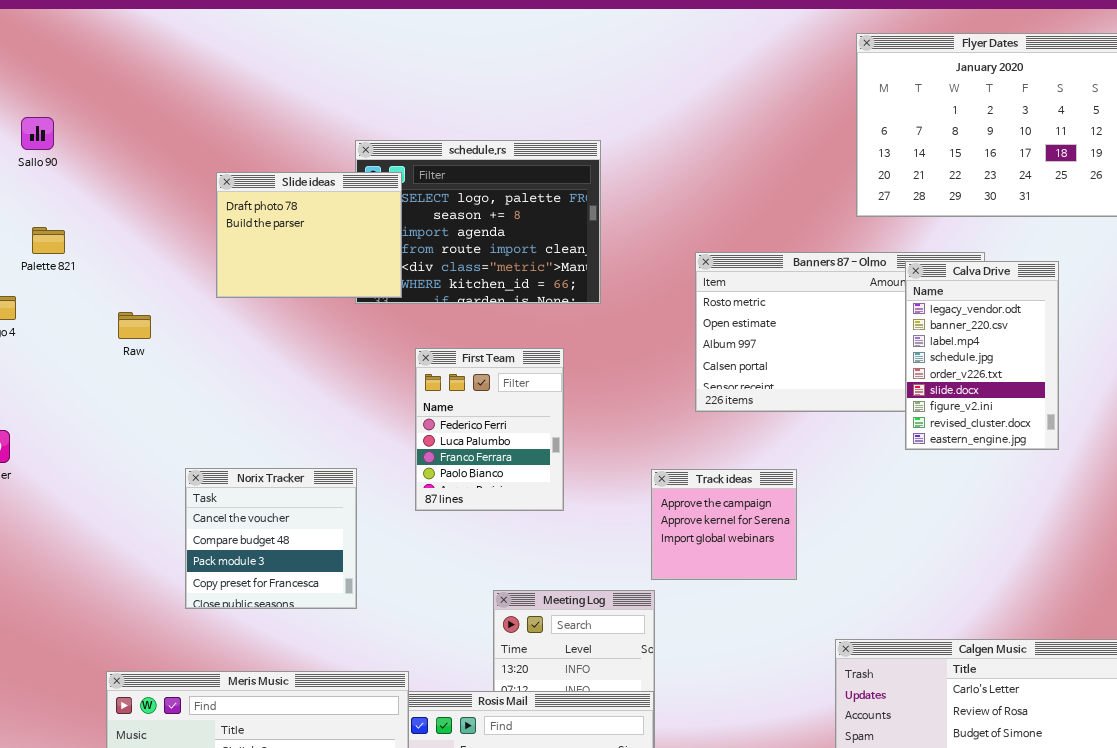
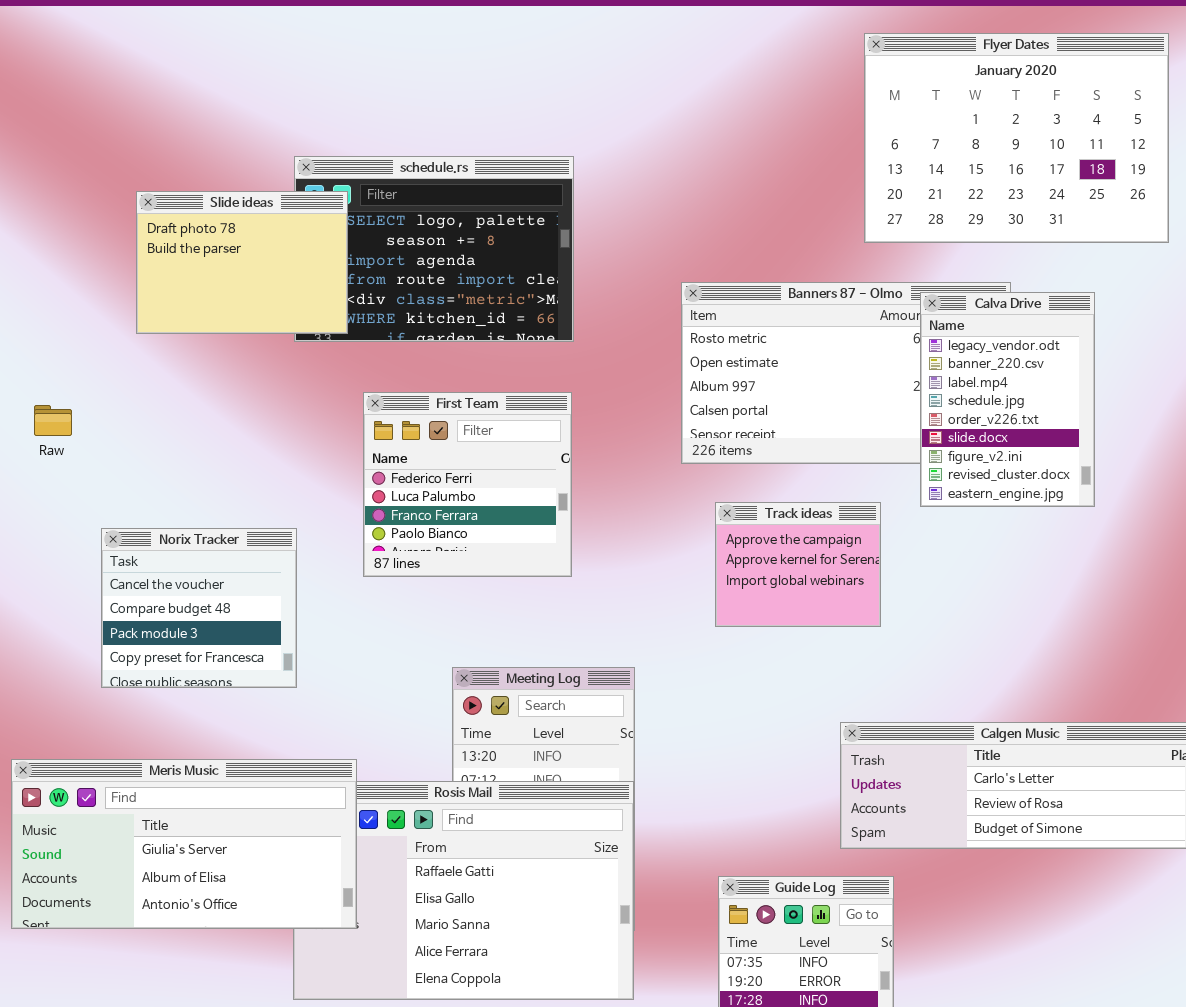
Raw: [118,312,151,339] -> [34,405,72,436], moved
First Team: [415,348,564,511] -> [363,392,572,577], resized
Track ideas: [651,469,797,580] -> [715,502,881,627], moved

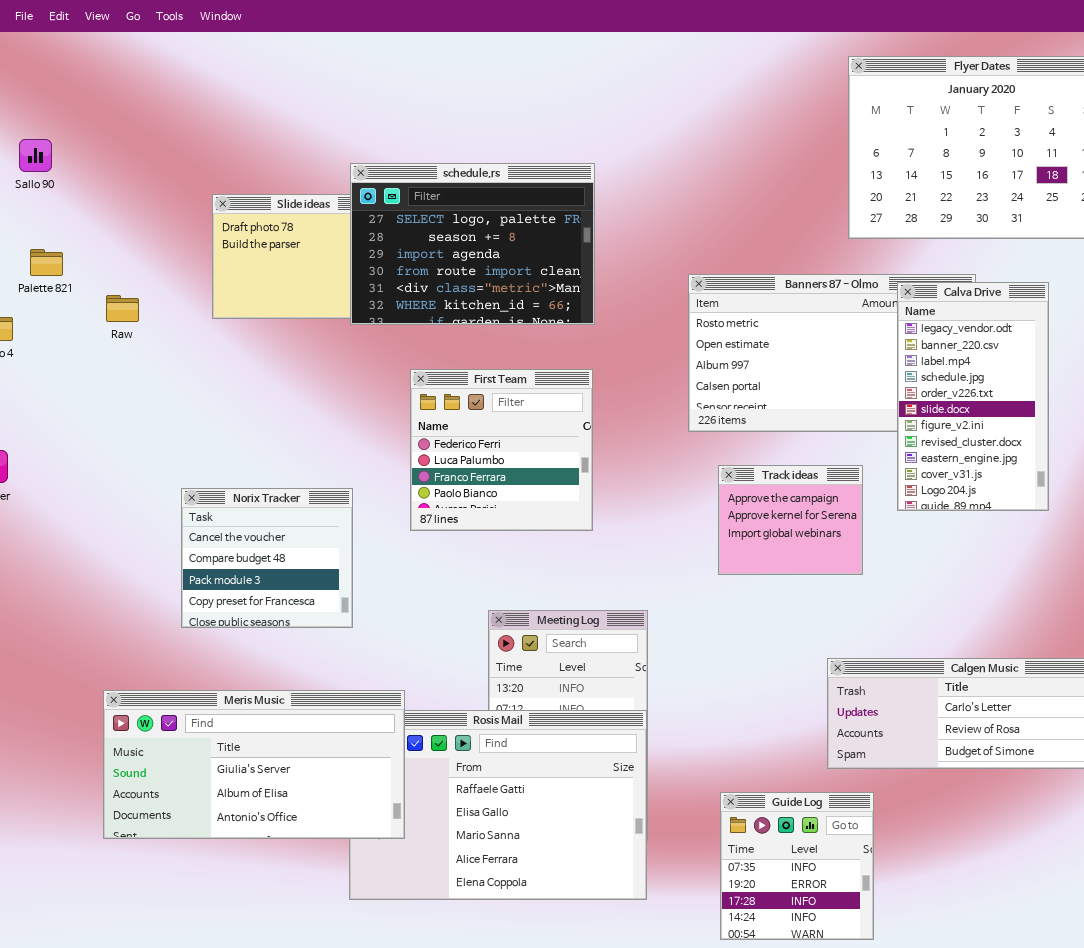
schedule.rs: [294,156,574,342] -> [350,163,595,325], raised
Calva Drive: [920,292,1095,507] -> [897,282,1049,511], resized
Raw: [34,405,72,436] -> [106,295,139,322], moved

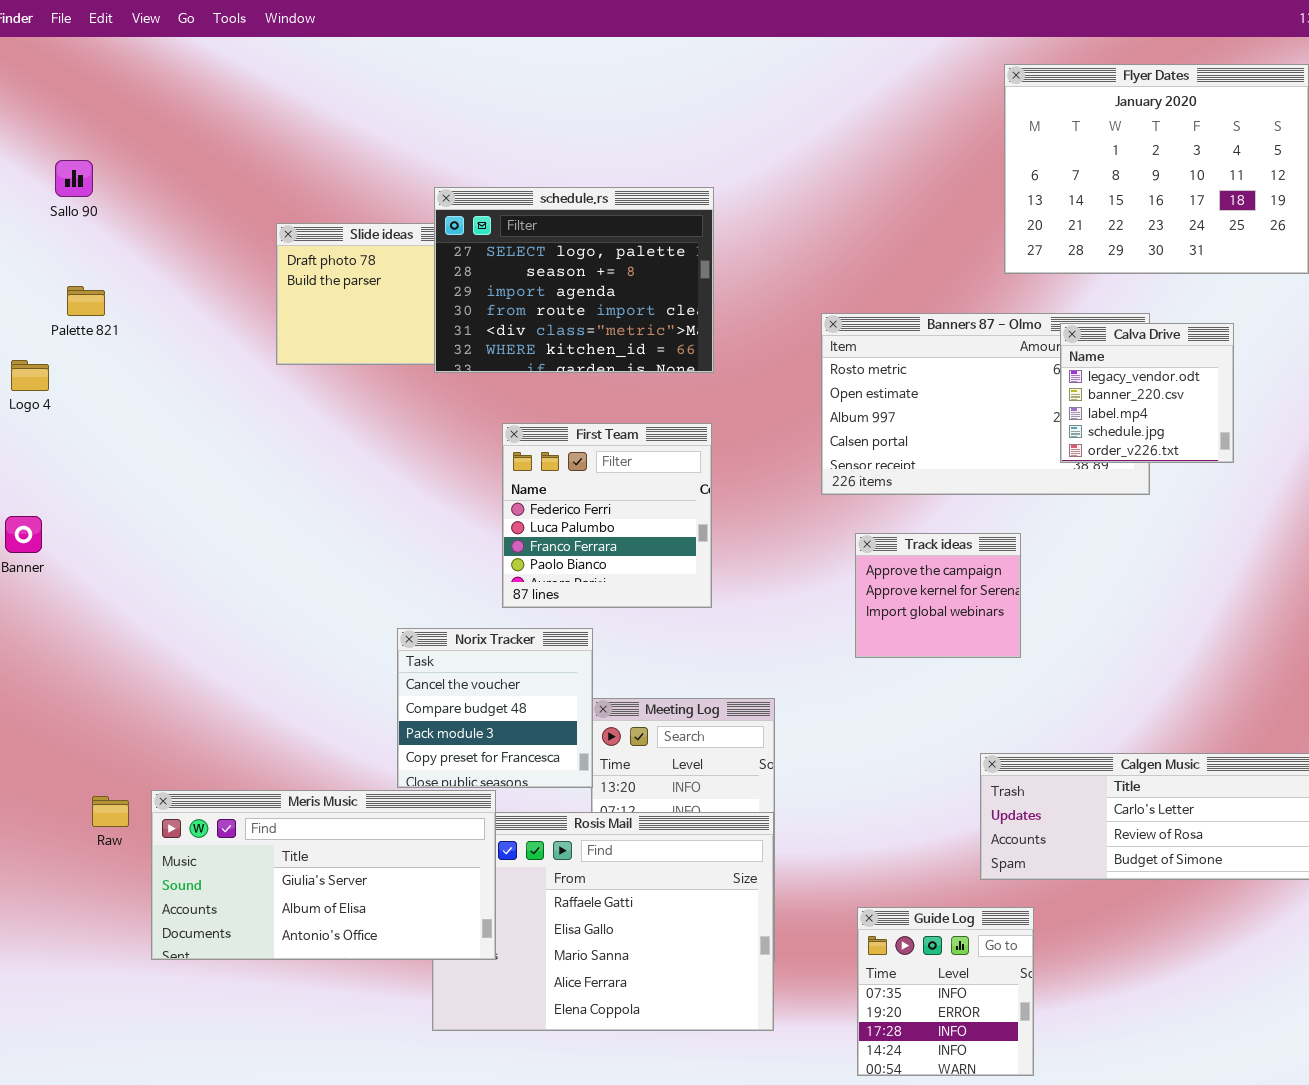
Calva Drive: [897,282,1049,511] -> [1060,323,1234,463], resized
Raw: [106,295,139,322] -> [92,796,129,827], moved
Norix Tracker: [181,488,353,628] -> [397,628,593,788], moved

